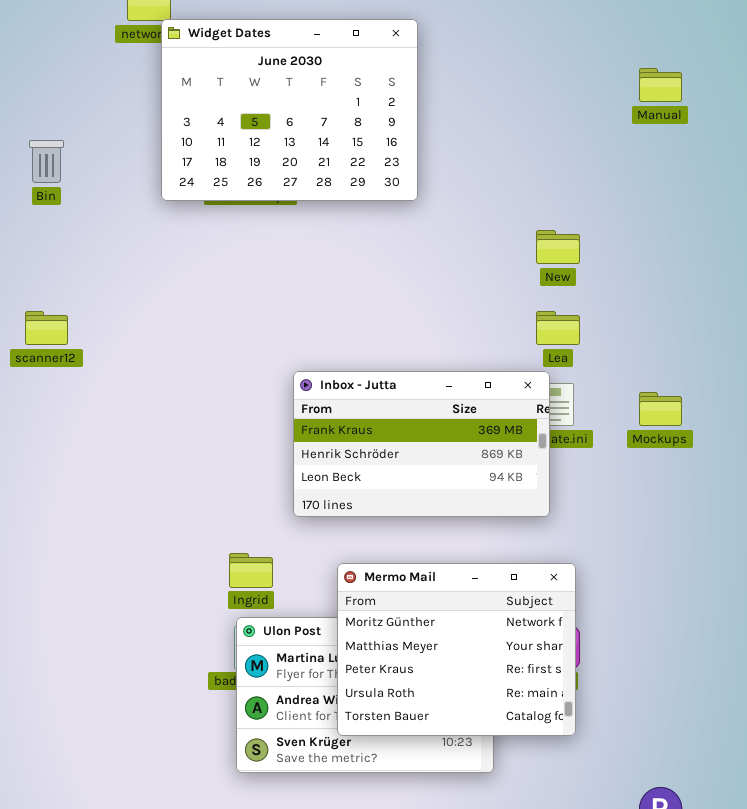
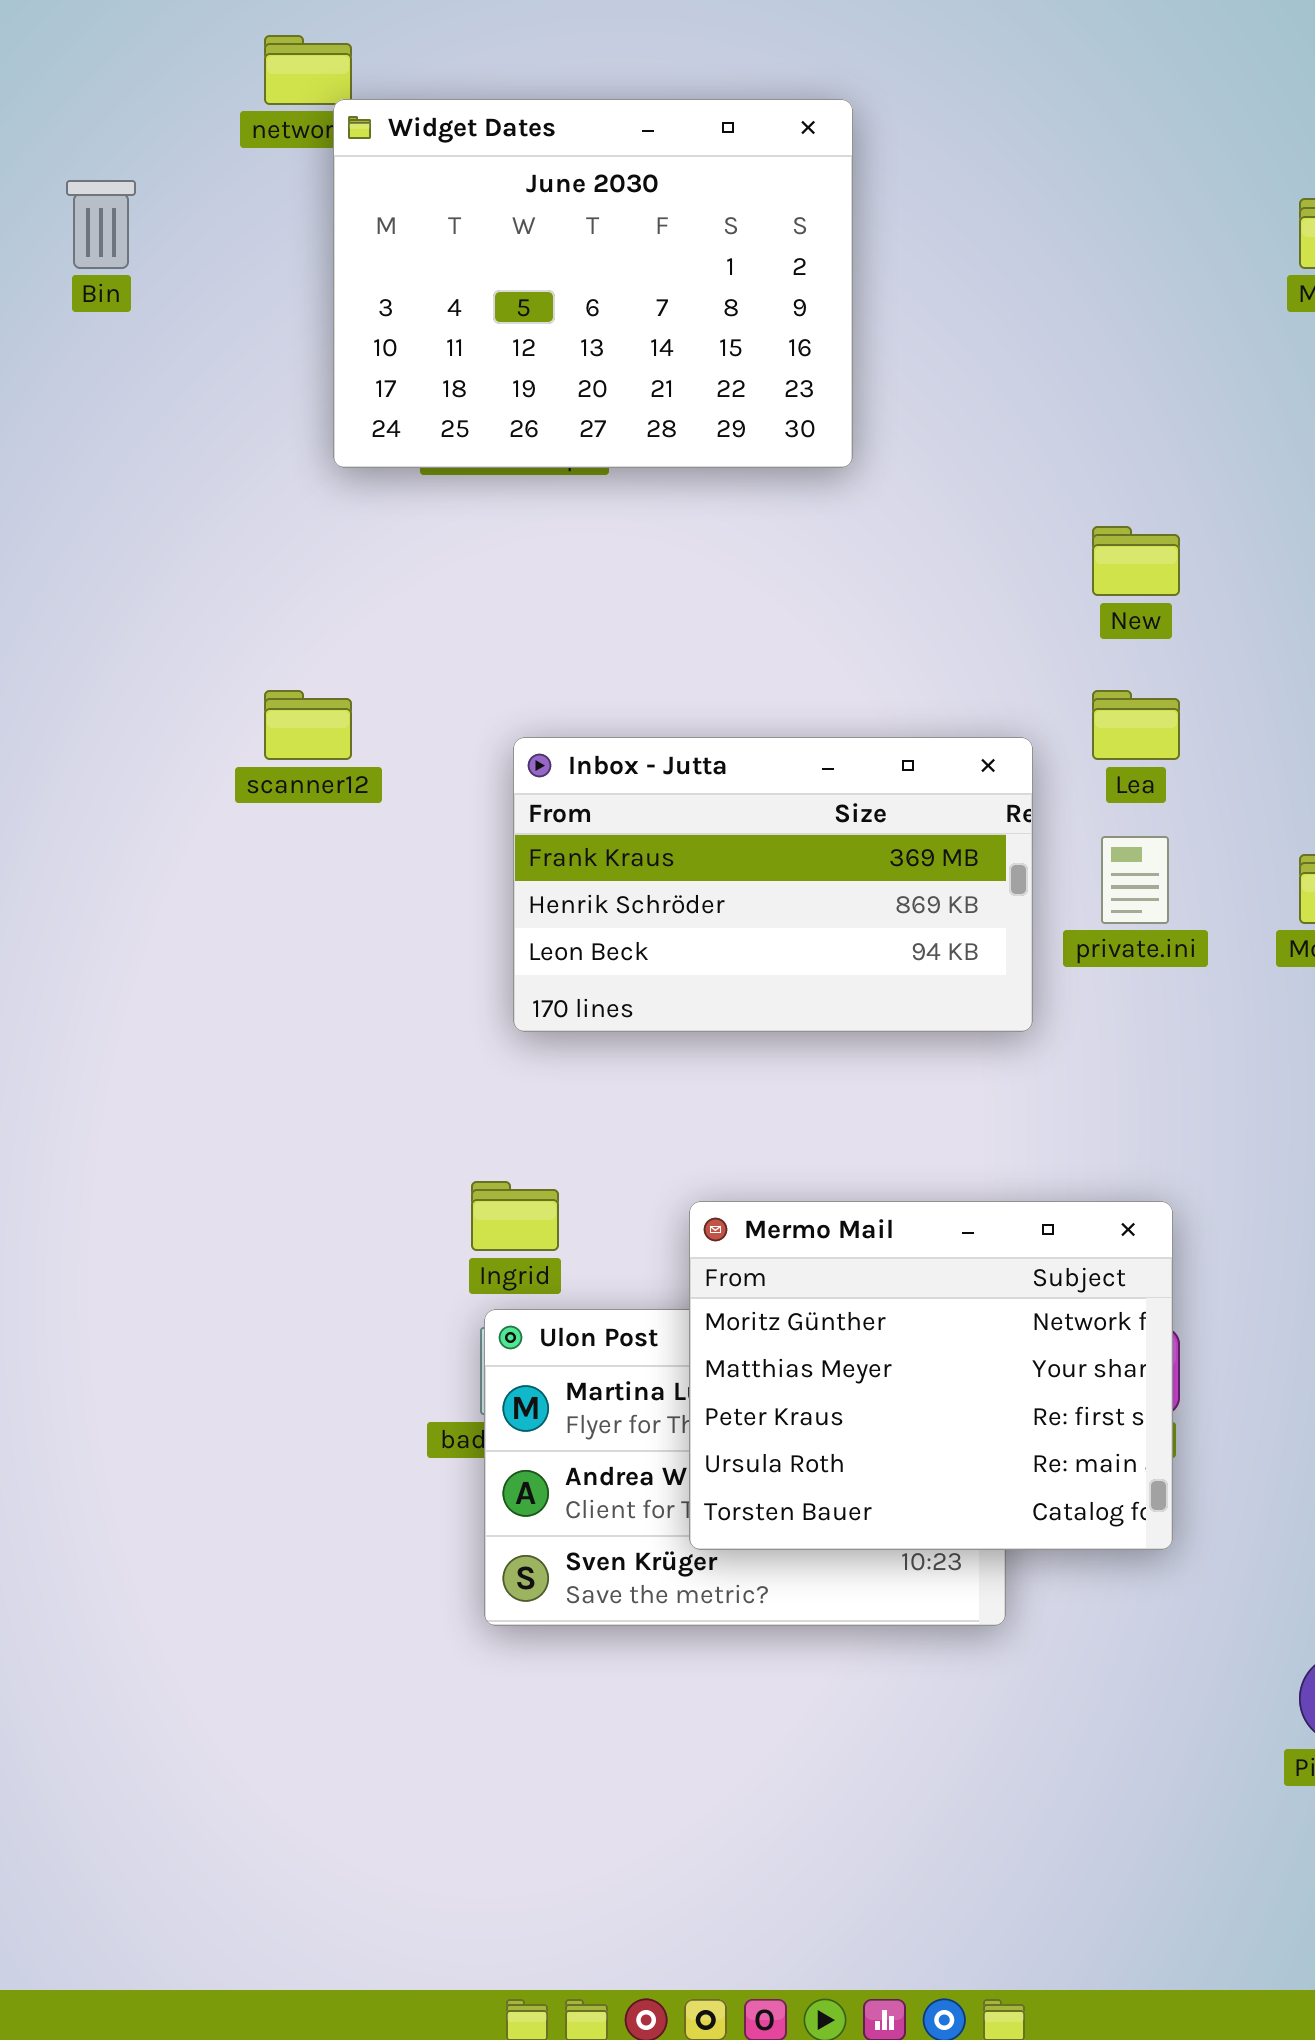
Bin: [29,140,64,183] -> [66,180,136,269], moved
scanner12: [25,311,68,345] -> [264,690,352,760], moved
Inbox - Jutta: [293,371,550,517] -> [513,737,1033,1032], moved

